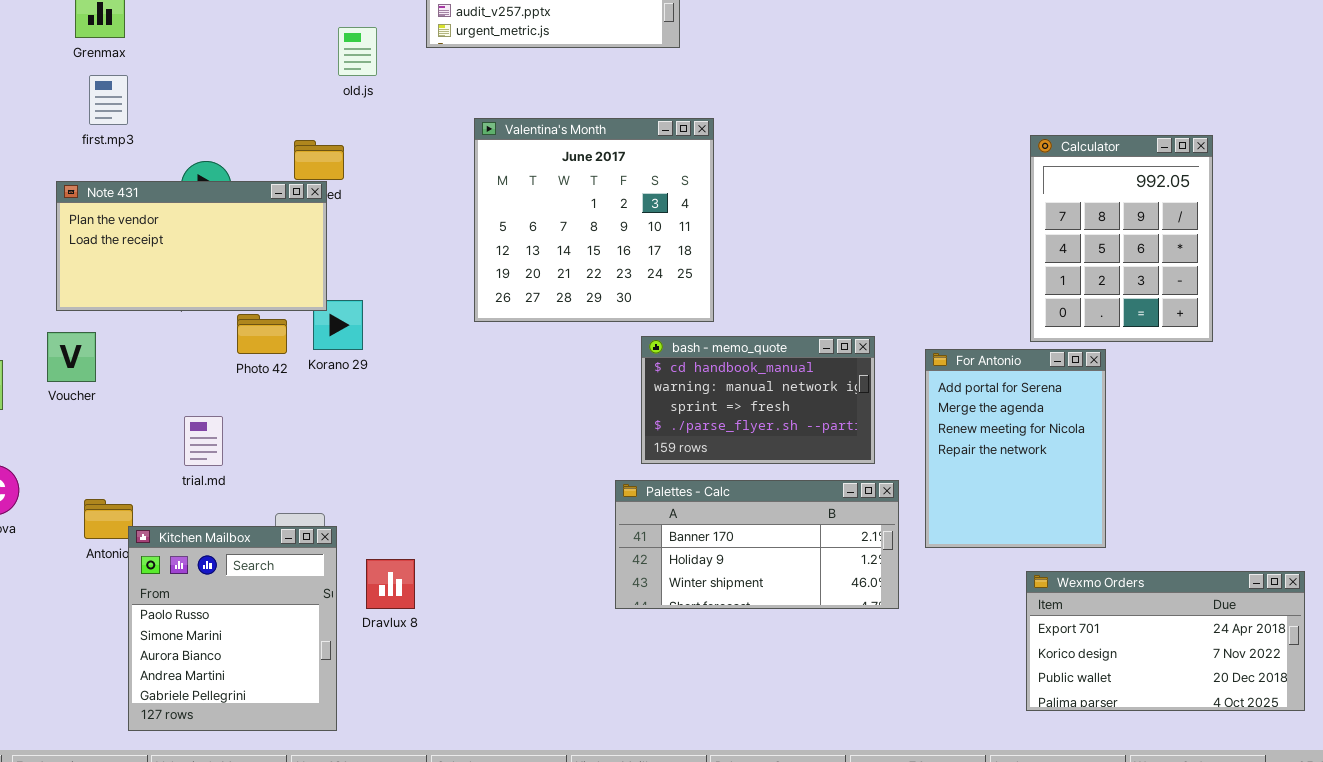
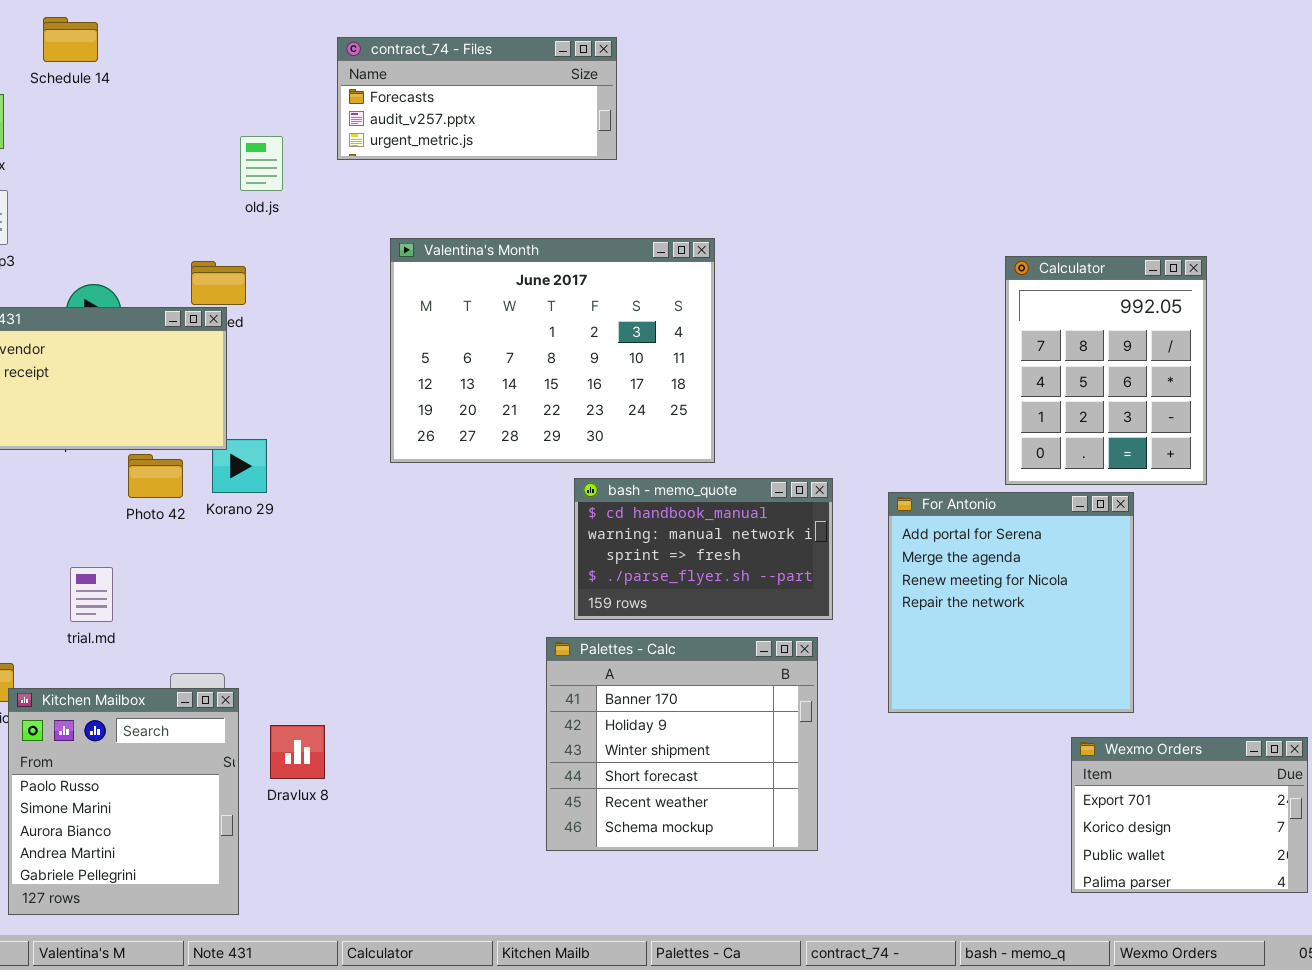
Valentina's Month: [474,118,714,322] -> [390,238,715,463], resized
For Antonio: [925,349,1106,548] -> [888,492,1134,713], resized
Palettes - Calc: [615,480,899,609] -> [546,637,818,851], resized
Wexmo Orders: [1026,571,1305,711] -> [1071,737,1308,893], resized

